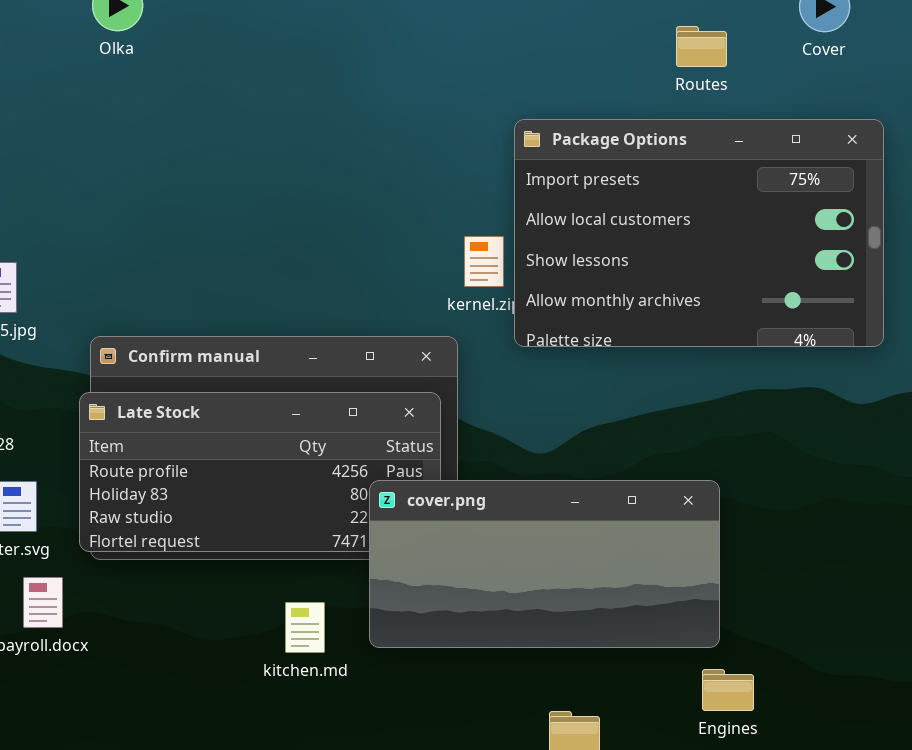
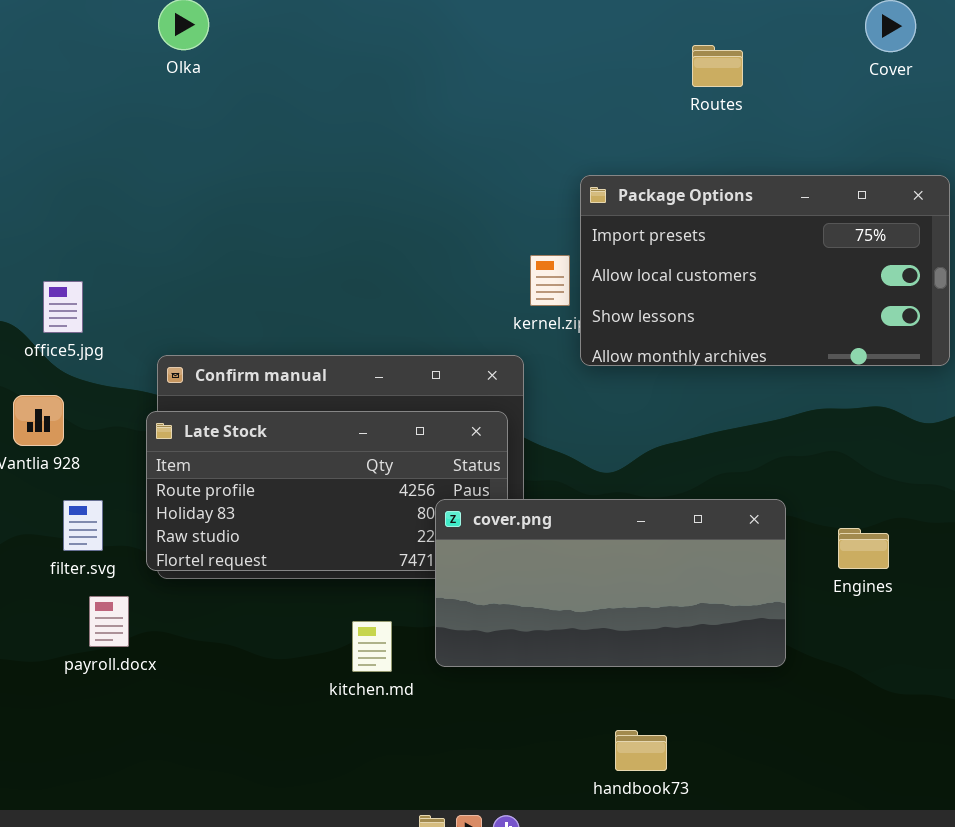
Routes: [676,26,727,67] -> [692,45,743,87], moved
Package Options: [514,119,884,347] -> [580,175,950,366], resized
Engines: [702,669,754,711] -> [838,528,889,569], moved

